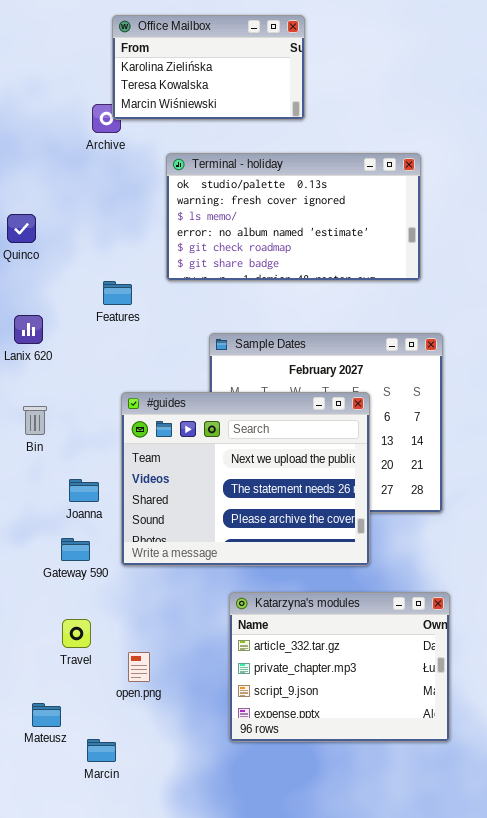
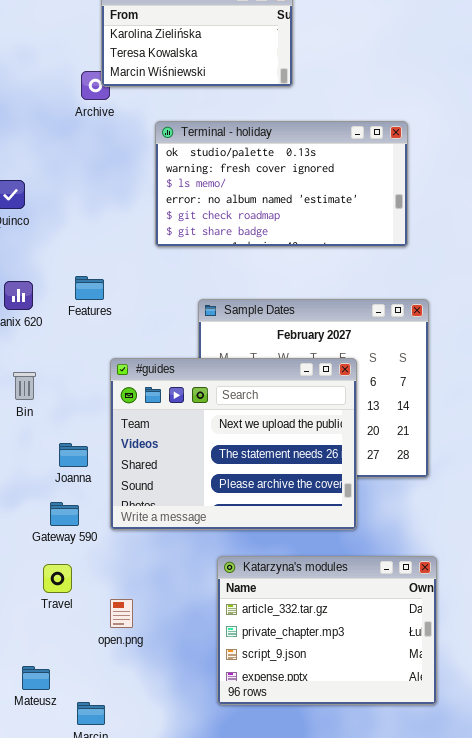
Features: [103,281,132,305] -> [75,276,104,300], moved
Travel: [62,619,91,648] -> [43,564,72,593], moved
open.png: [128,652,150,682] -> [110,599,133,628], moved

